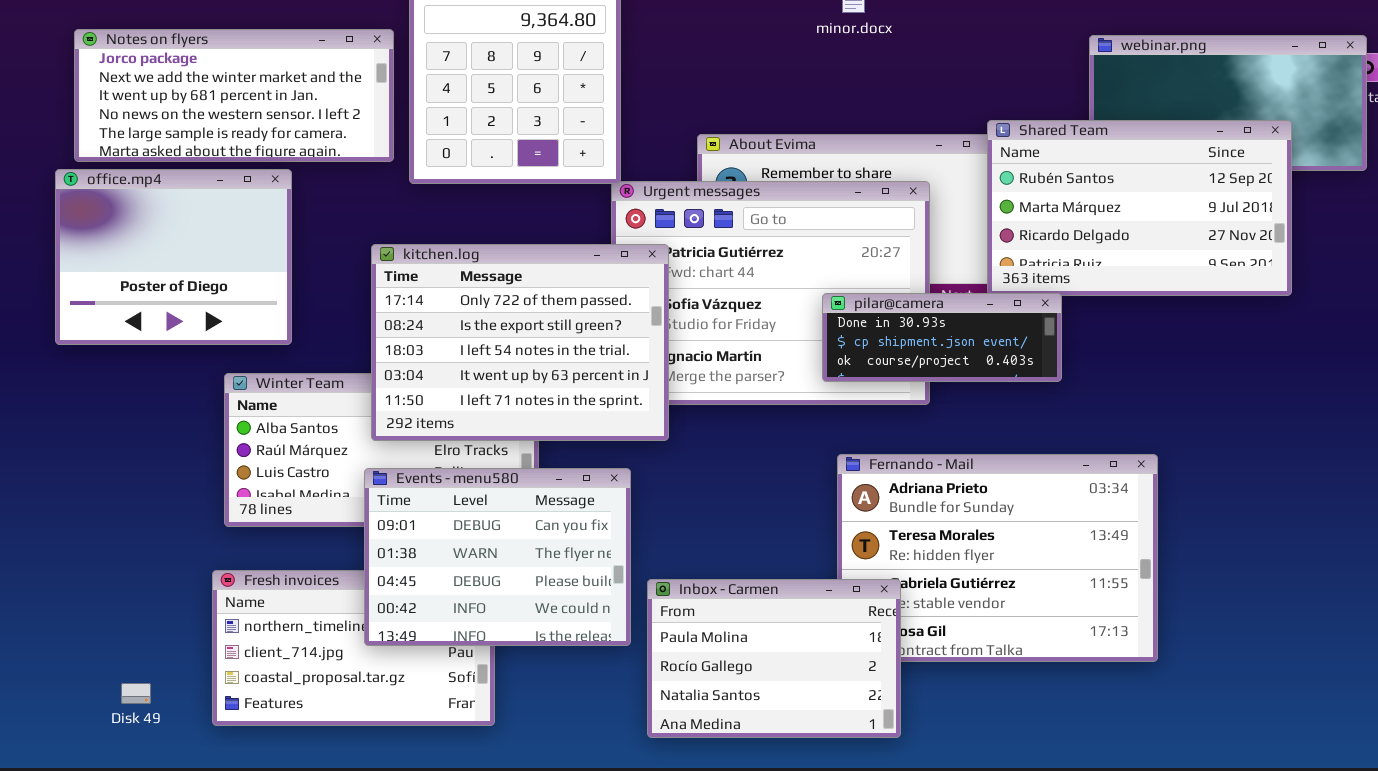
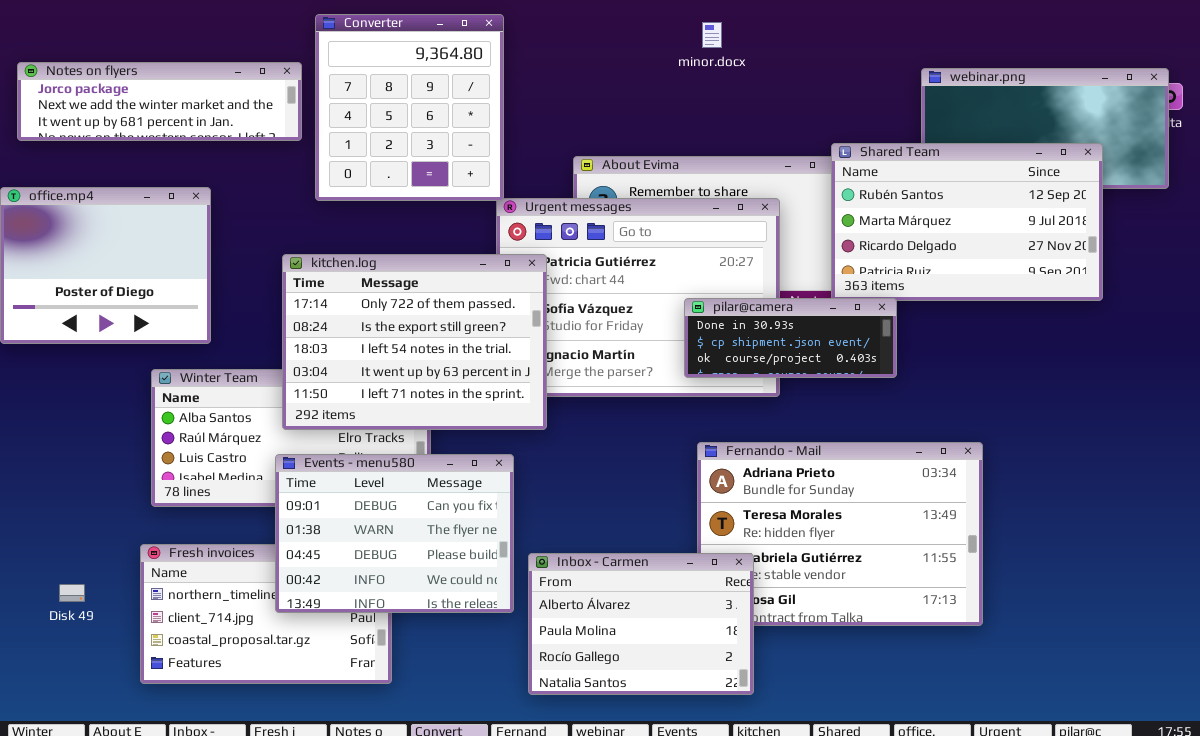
Notes on flyers: [74,29,394,162] -> [17,62,302,141], resized
Inbox - Carmen: [647,579,901,738] -> [528,553,754,695], scrolled up 1 row
Disk 49: [121,683,151,704] -> [59,584,85,602], moved

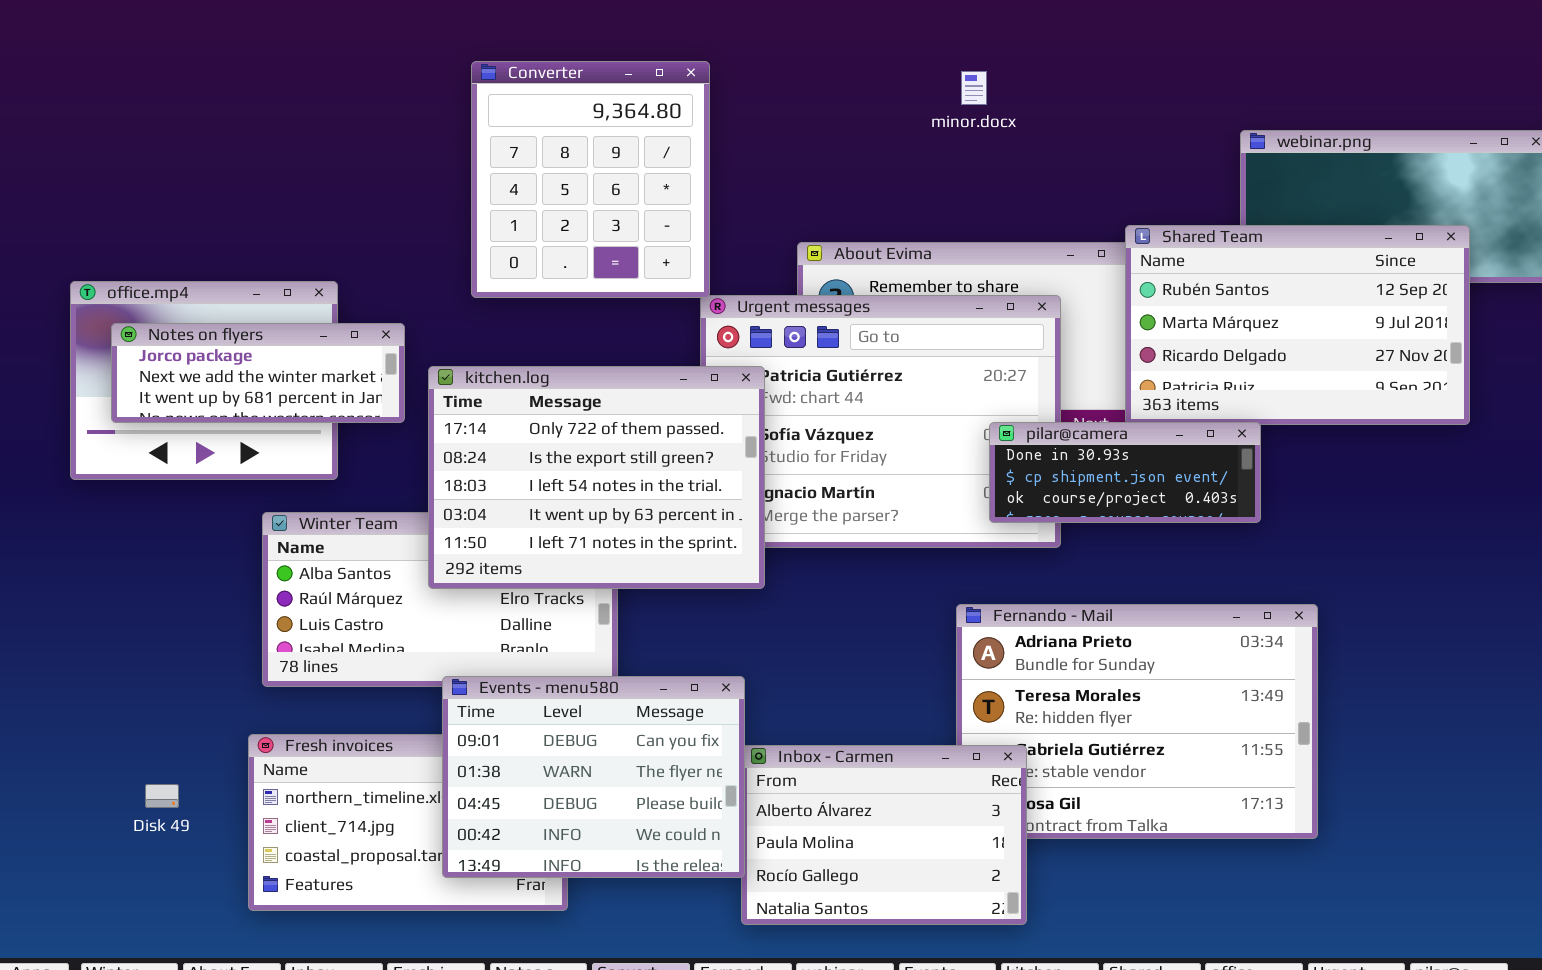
Notes on flyers: [17,62,302,141] -> [111,323,405,423], moved, resized
pilar@camera: [684,298,897,378] -> [989,422,1261,523], moved
Events - menu580: [275,454,514,613] -> [442,676,745,878], moved

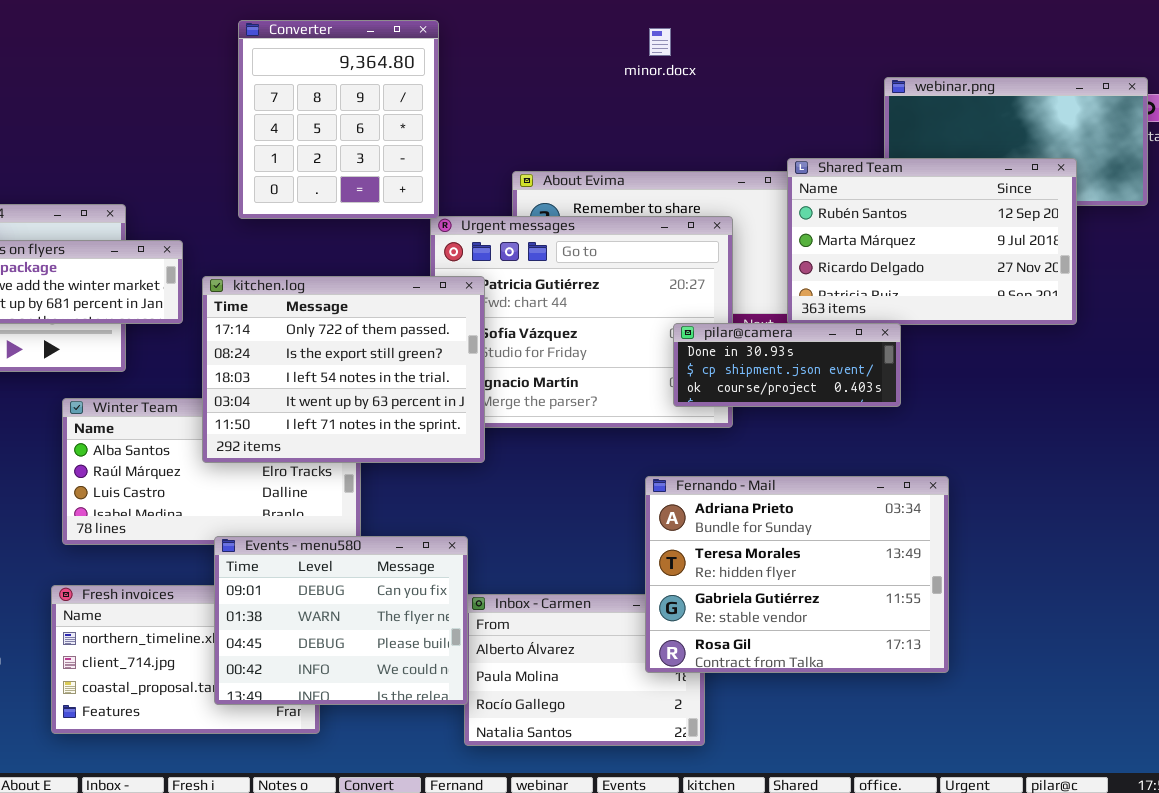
Fernando - Mail: [956,604,1318,839] -> [645,476,949,673], raised

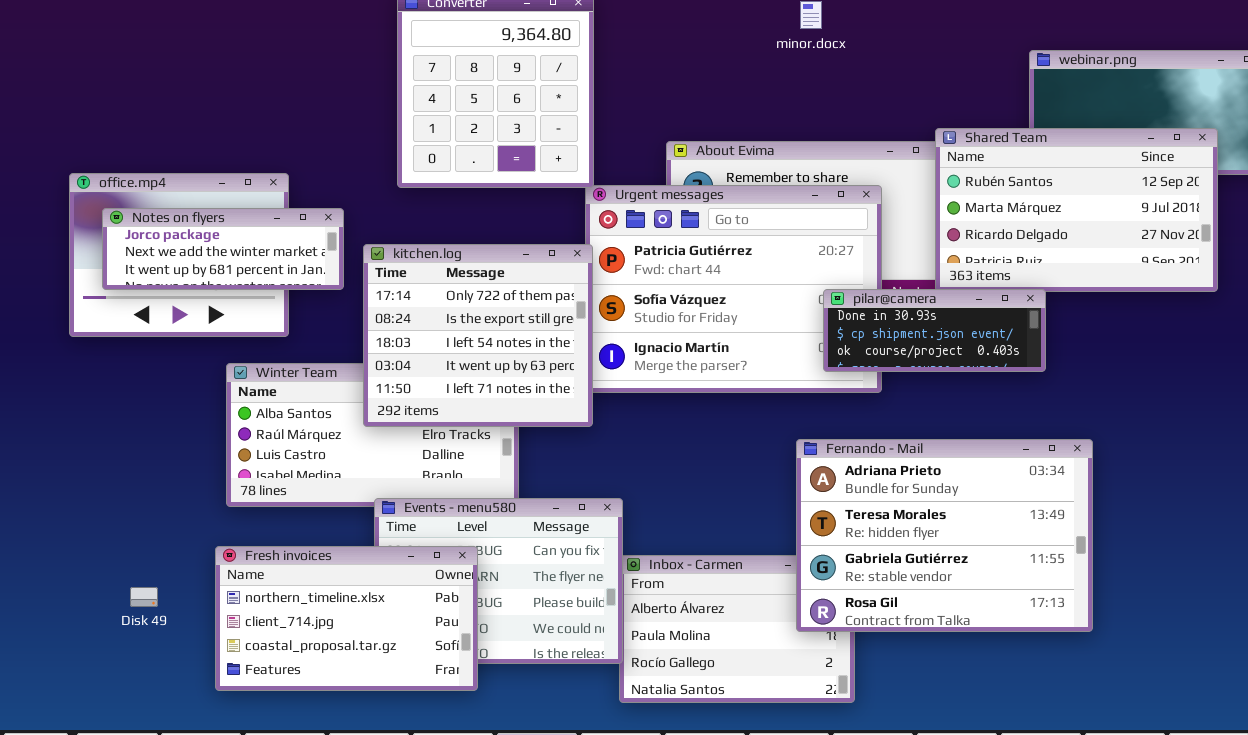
kitchen.log: [202,276,485,463] -> [363,244,593,427], resized
Fresh invoices: [51,585,320,734] -> [215,546,478,691], raised

